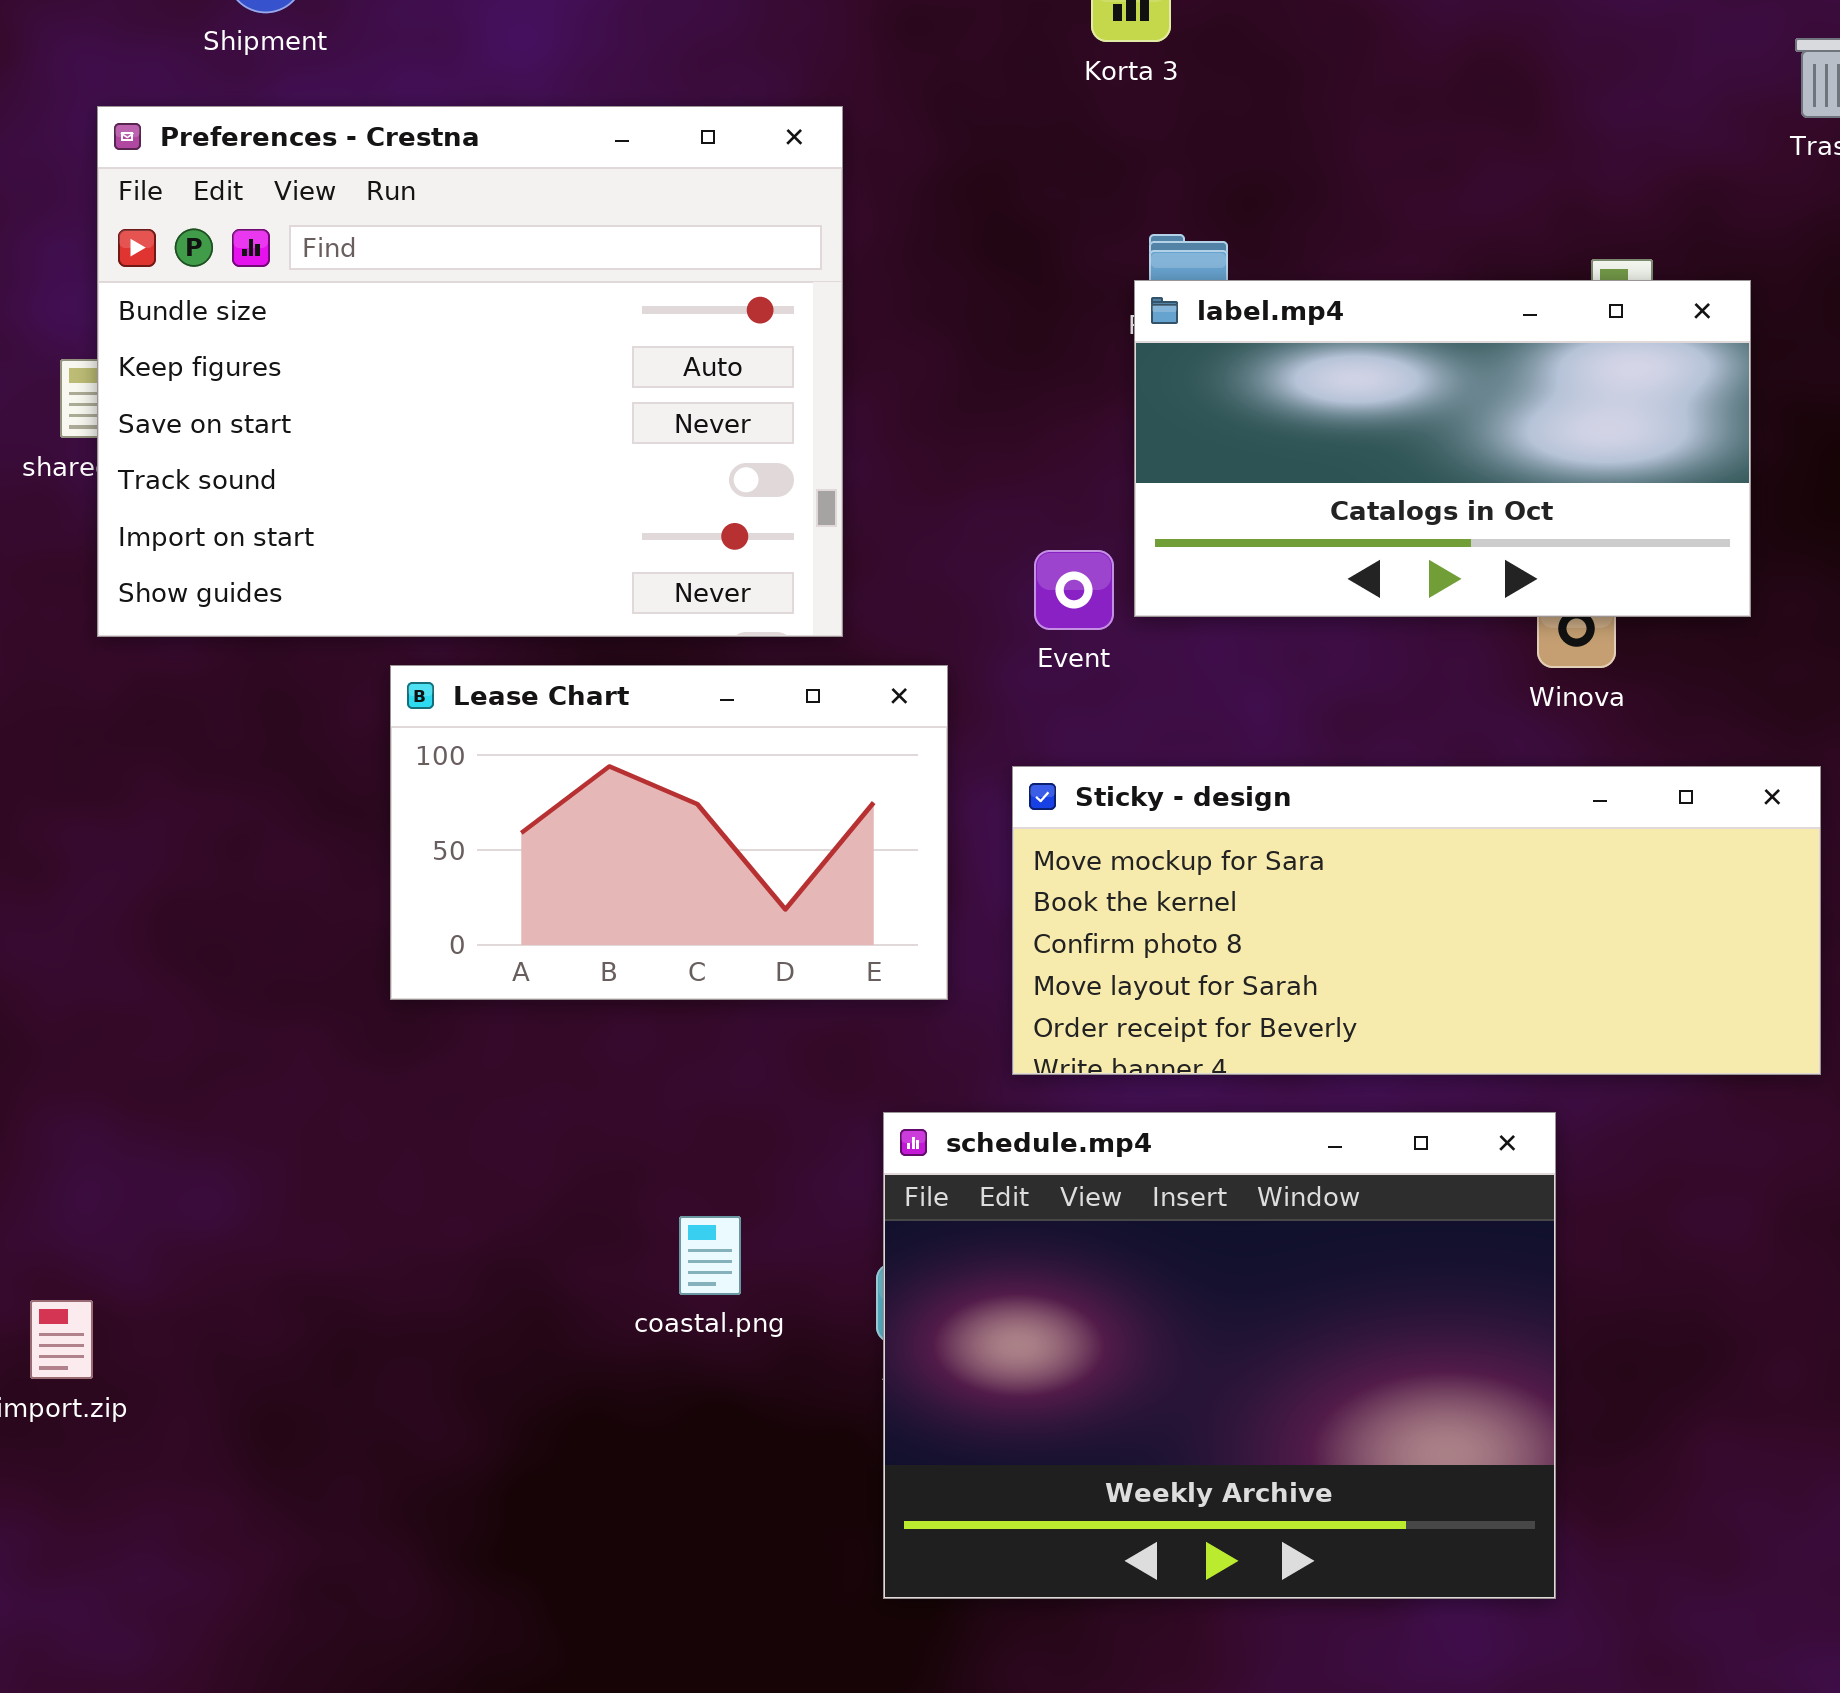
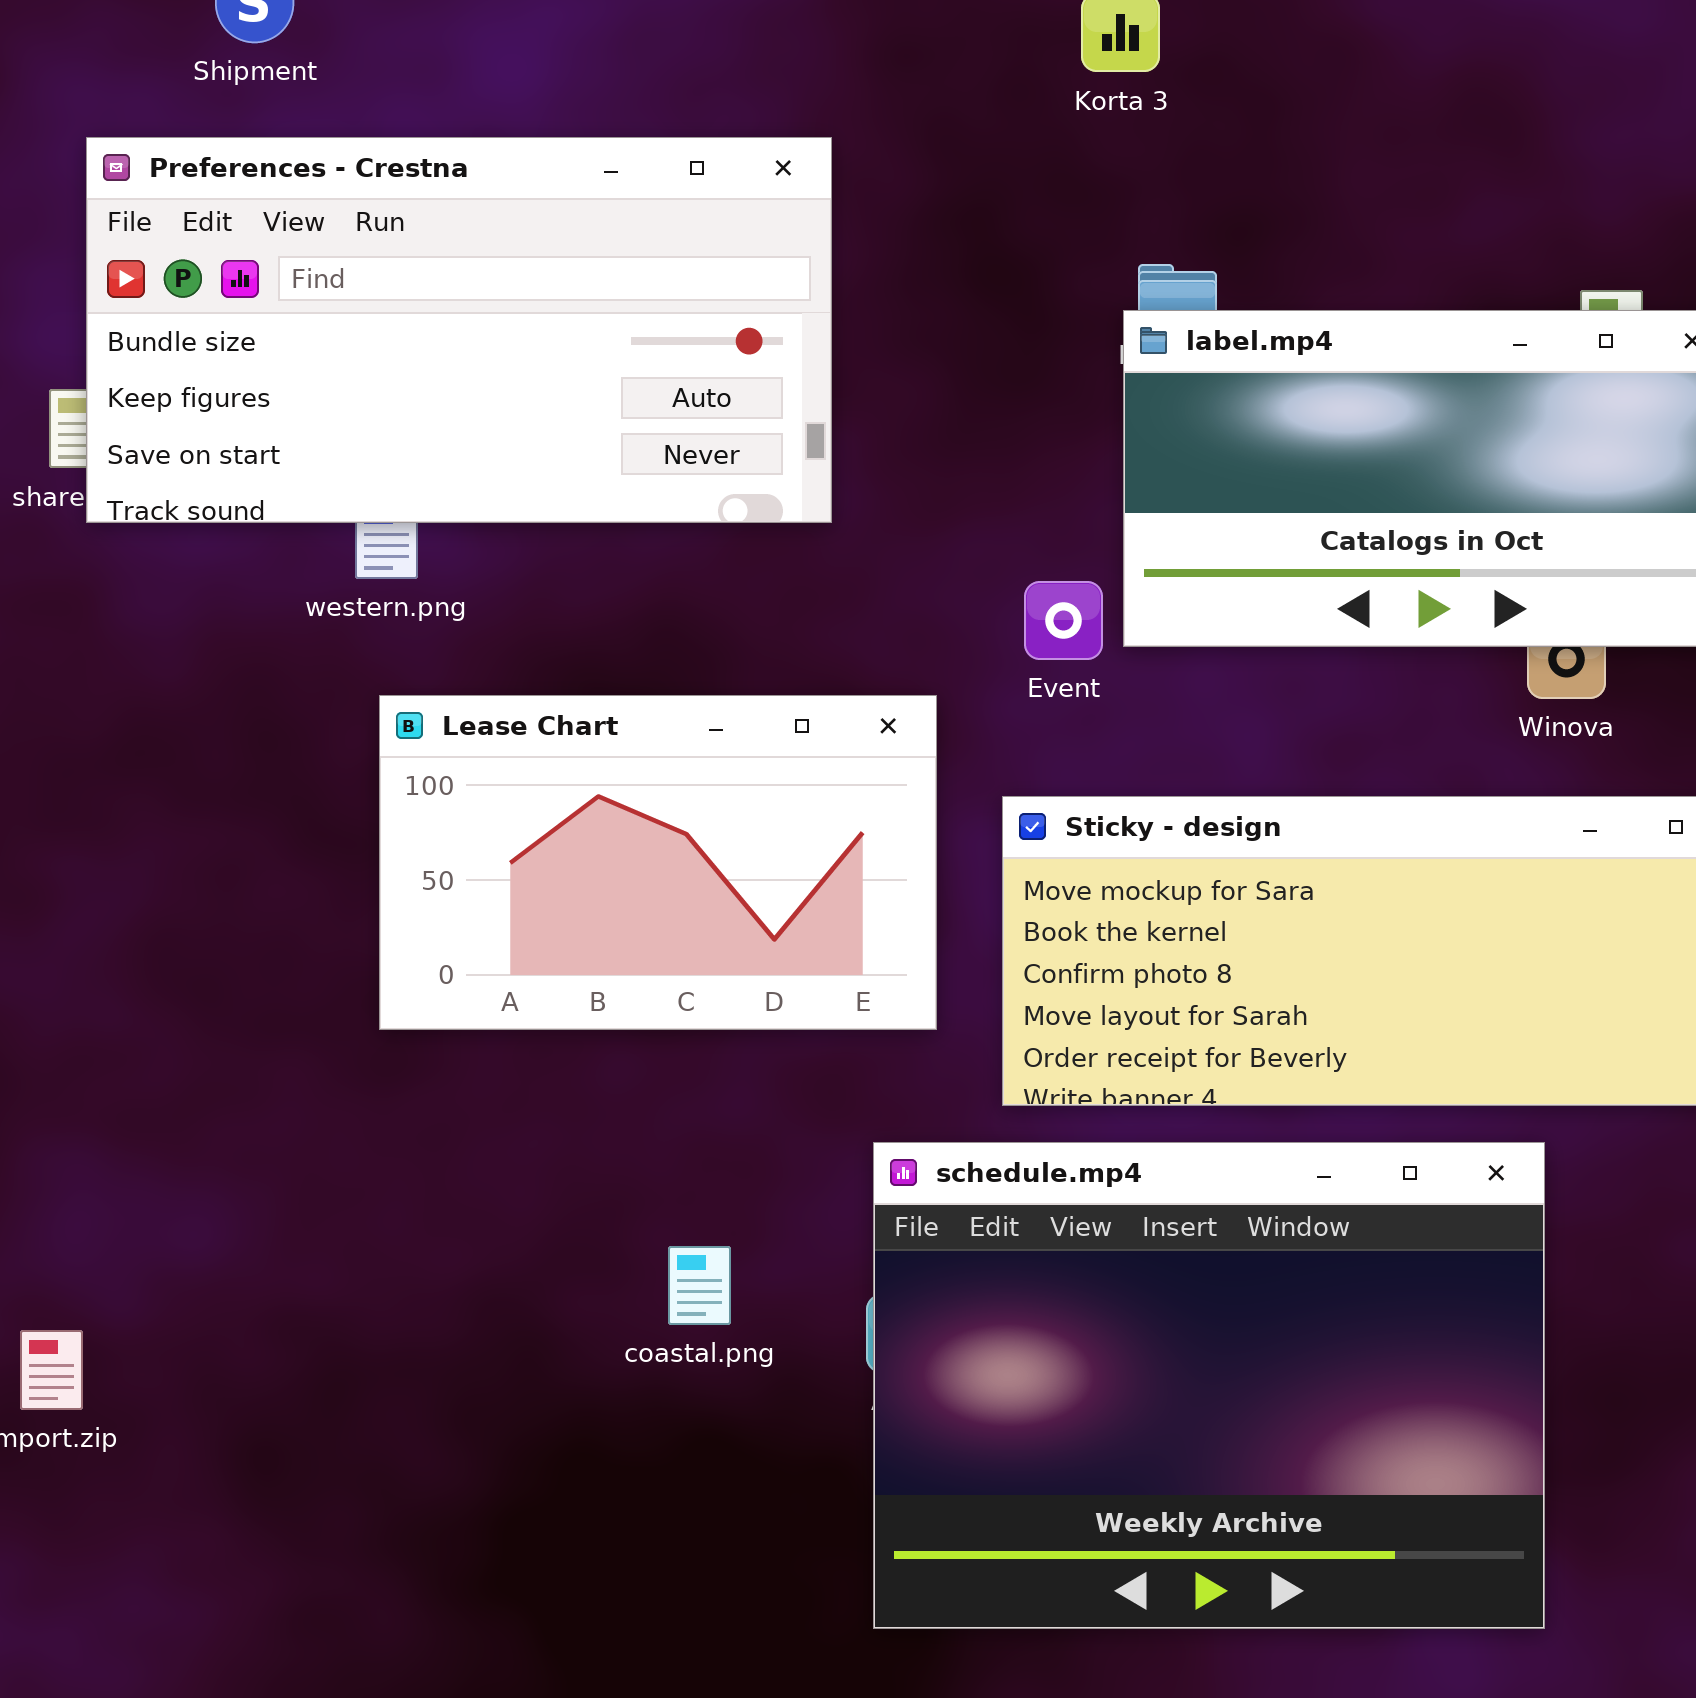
Preferences - Crestna: [97,106,843,637] -> [86,137,832,523], resized

